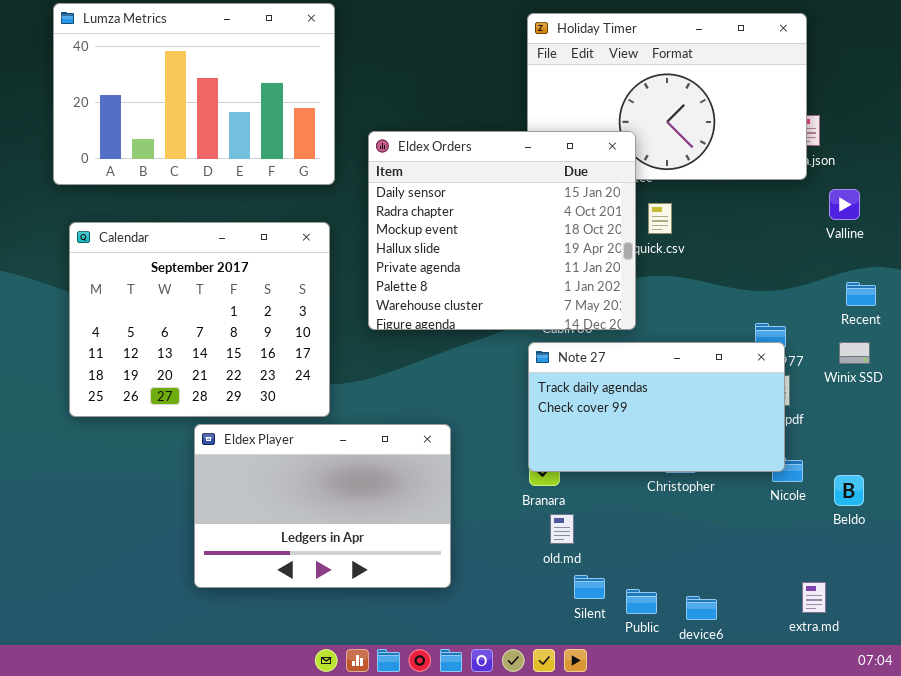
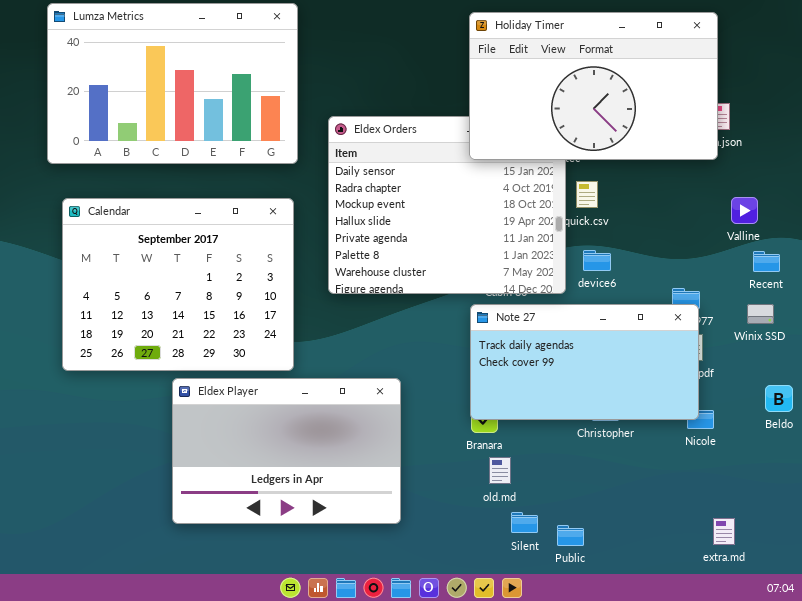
Holiday Timer: [527,13,807,180] -> [469,12,718,160], raised
Valline: [829,189,860,220] -> [731,197,758,224], moved
Beldo: [834,475,864,506] -> [765,385,793,412], moved
device6: [686,596,717,620] -> [583,250,611,271], moved

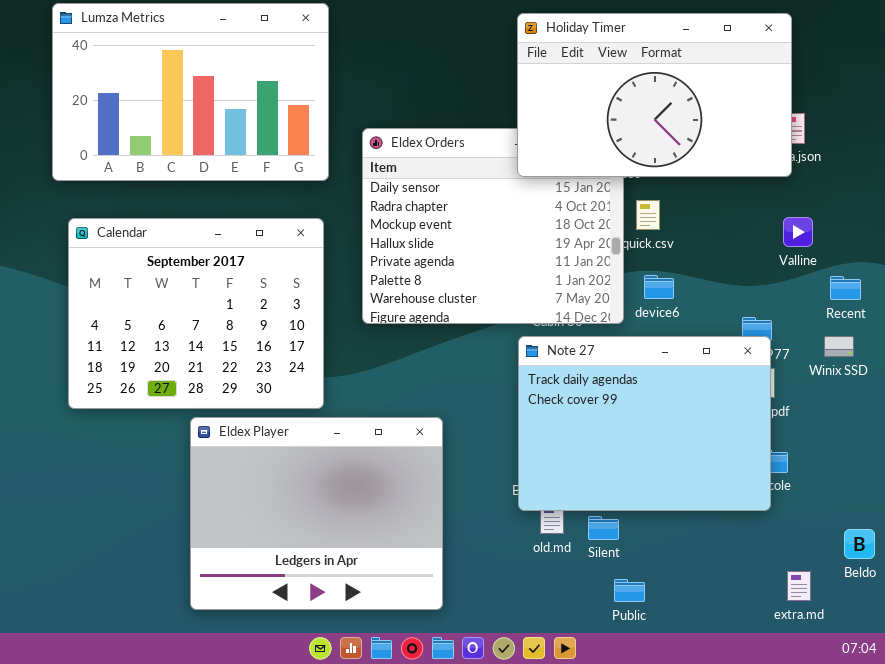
Valline: [731,197,758,224] -> [783,217,813,247], moved
Note 27: [470,304,699,420] -> [518,336,771,511], resized
Eldex Player: [172,378,401,524] -> [190,417,443,610], resized
Beldo: [765,385,793,412] -> [844,529,875,559], moved
Silent: [511,512,538,533] -> [588,516,619,540], moved

